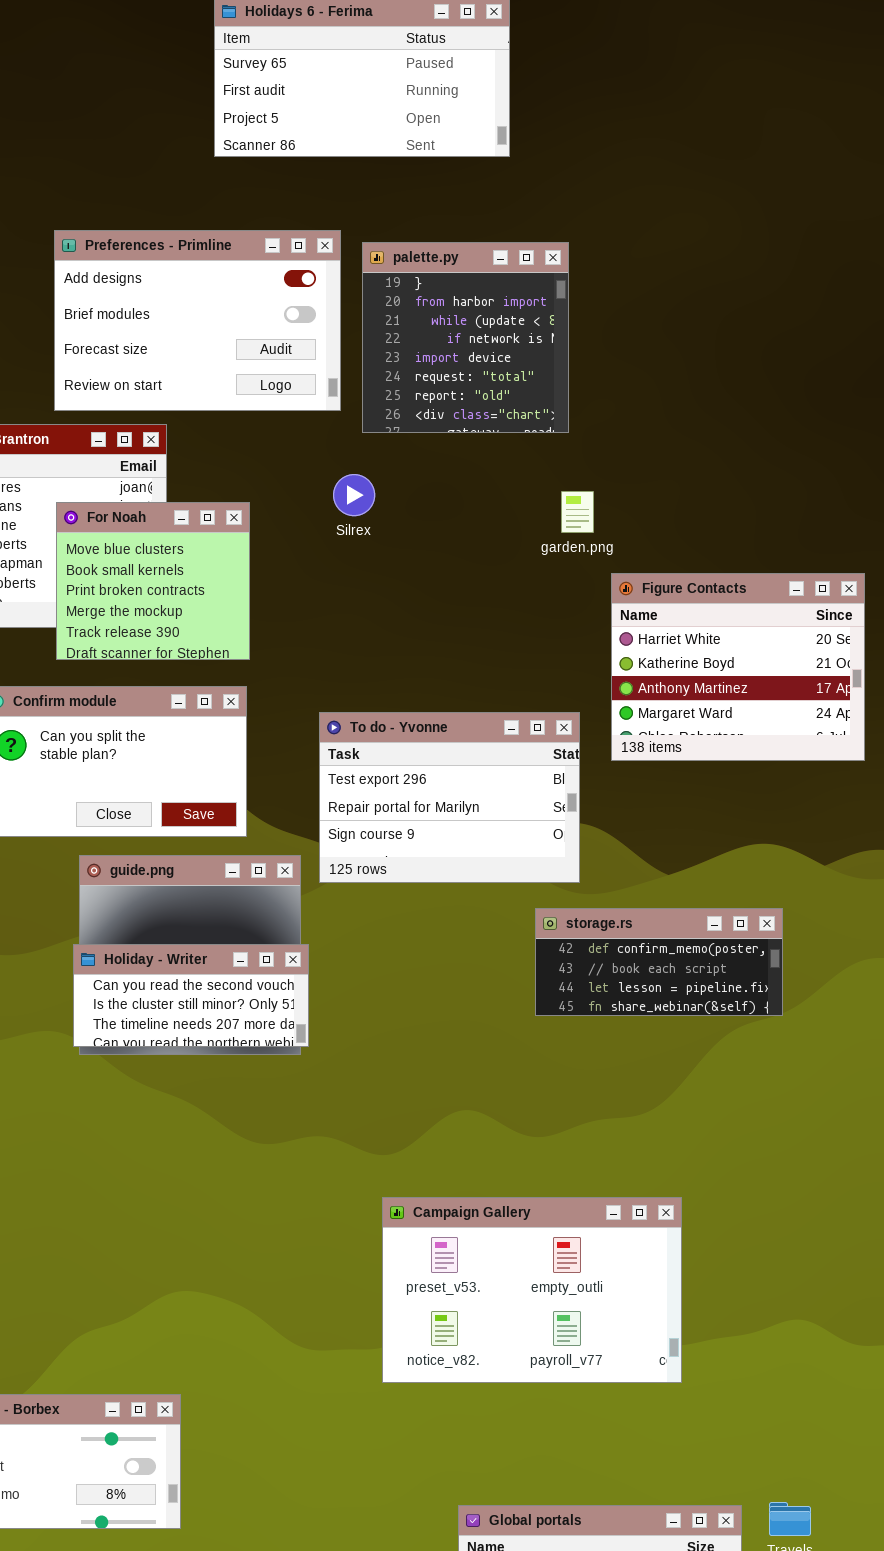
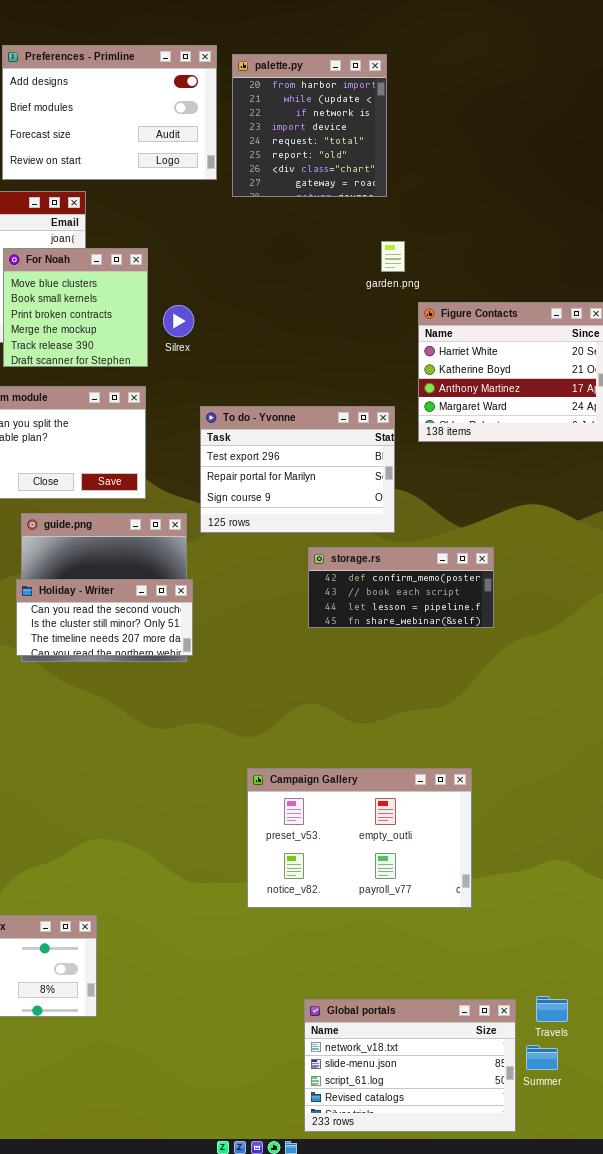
palette.py: [362,242,569,433] -> [232,54,387,197], scrolled down 1 row
Silrex: [333,474,375,516] -> [163,305,194,337], moved
storage.rs: [535,908,783,1016] -> [308,547,494,628], moved

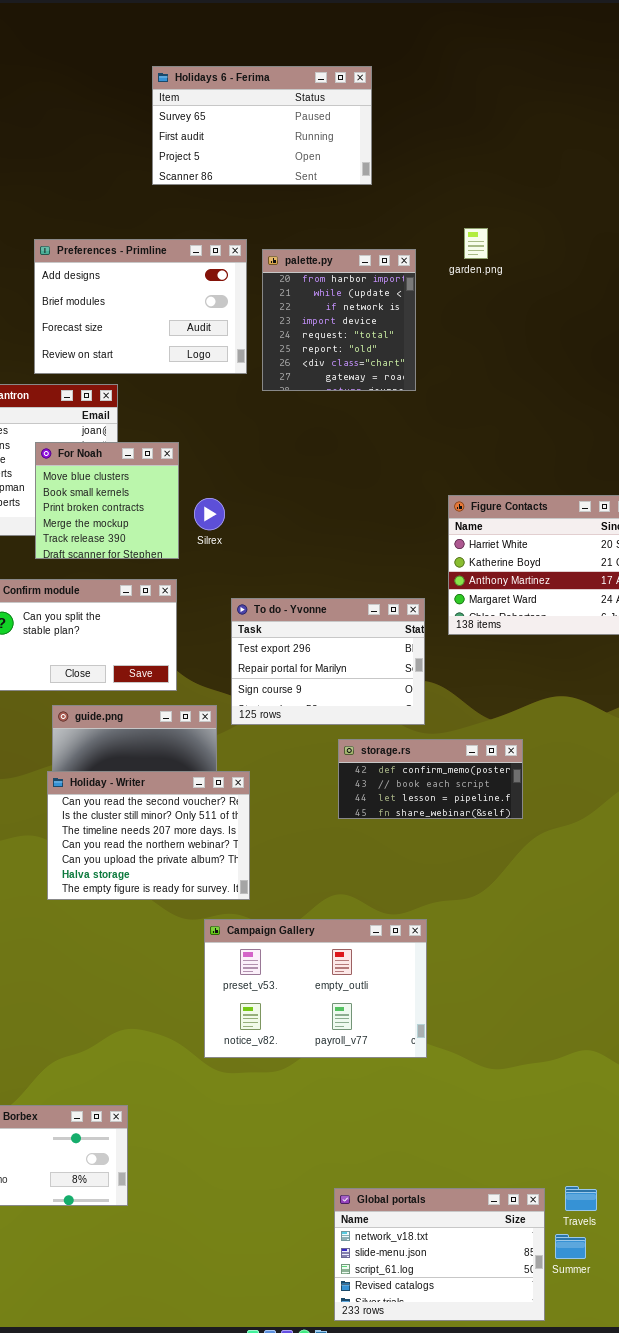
garden.png: [381,241,405,272] -> [464,228,488,259], moved
Holiday - Writer: [16,579,193,656] -> [47,771,250,900], resized
Campaign Gallery: [247,768,472,908] -> [204,919,427,1058], moved

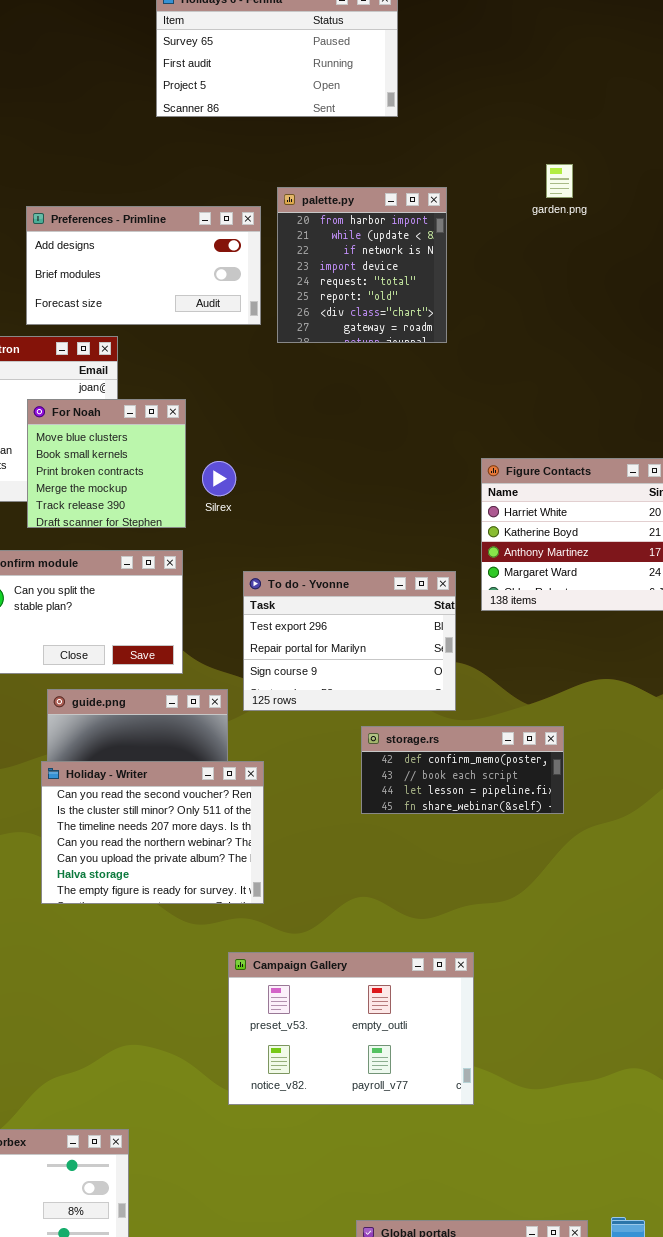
garden.png: [464,228,488,259] -> [546,164,573,198], moved
Preferences - Primline: [34,239,247,374] -> [26,206,261,325], resized
Campaign Gallery: [204,919,427,1058] -> [228,952,474,1105], moved

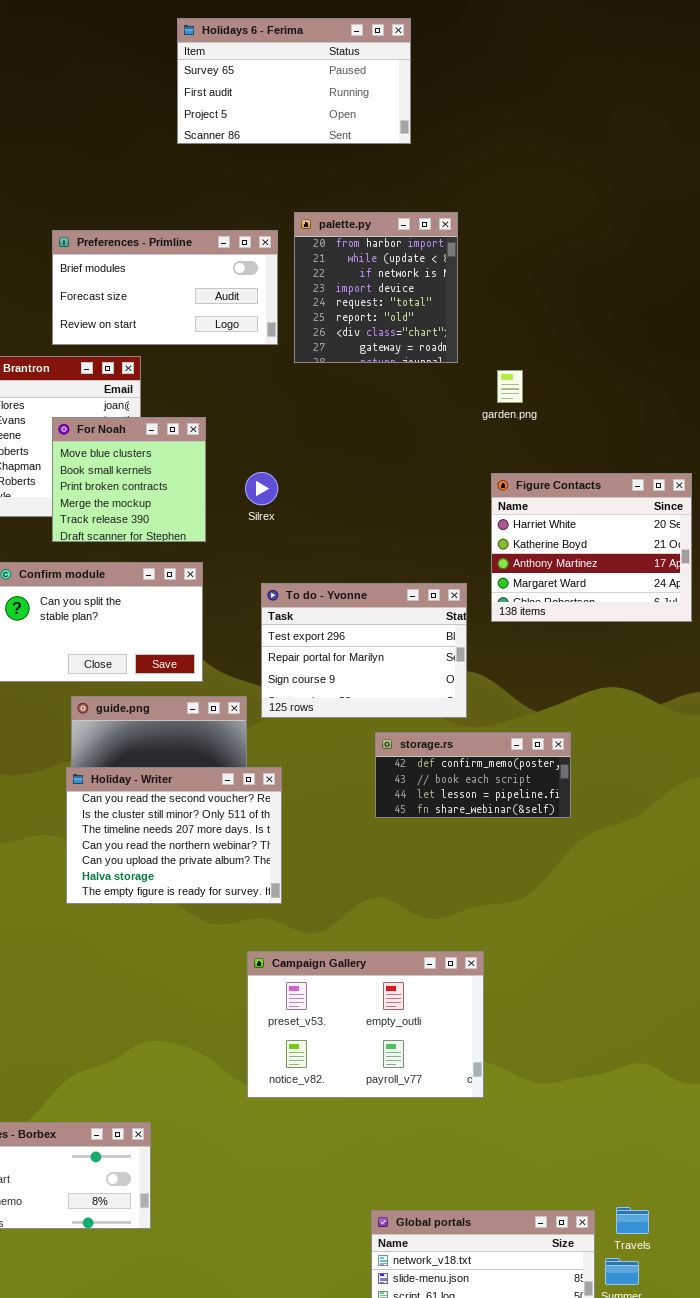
garden.png: [546,164,573,198] -> [497,370,523,403], moved
Preferences - Primline: [26,206,261,325] -> [52,230,278,345], scrolled down 1 row
Silrex: [202,461,236,496] -> [245,472,278,505], moved

